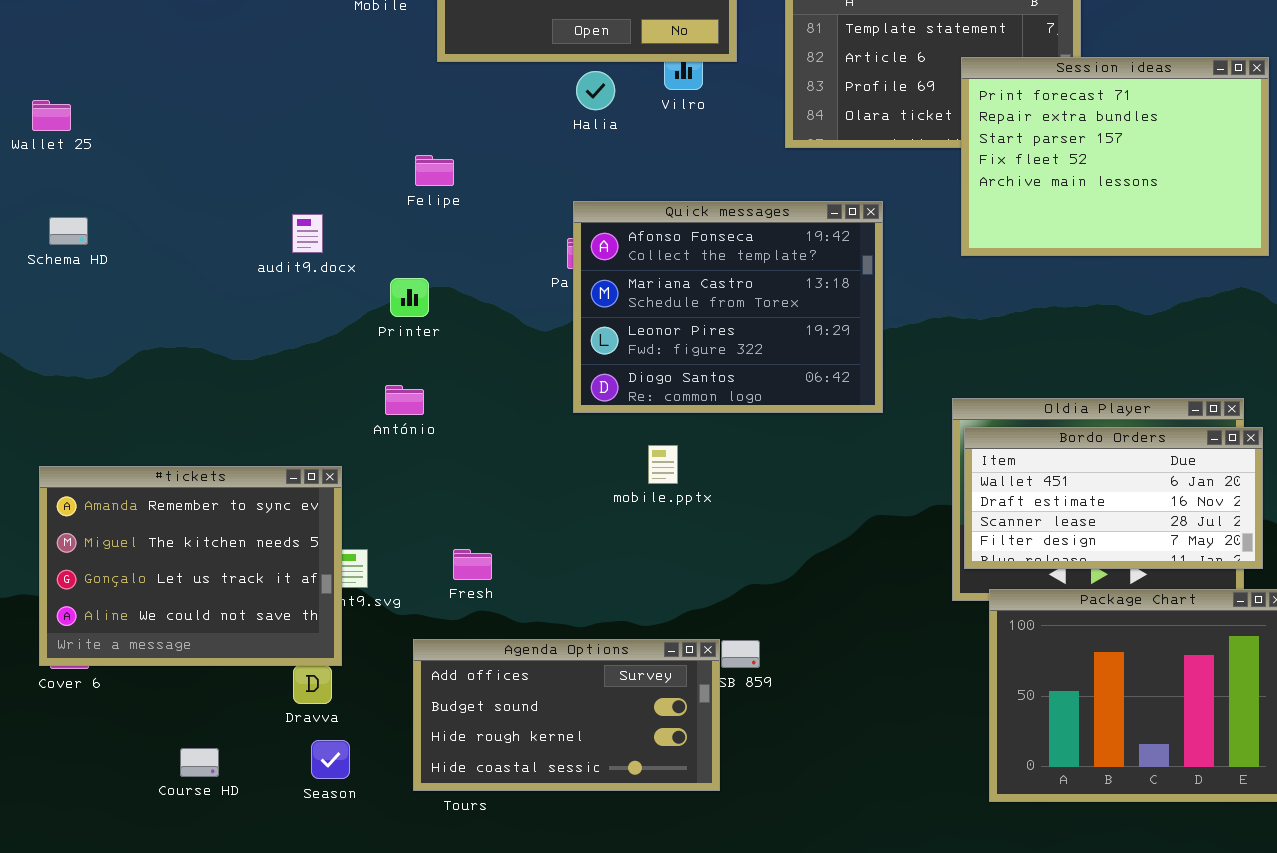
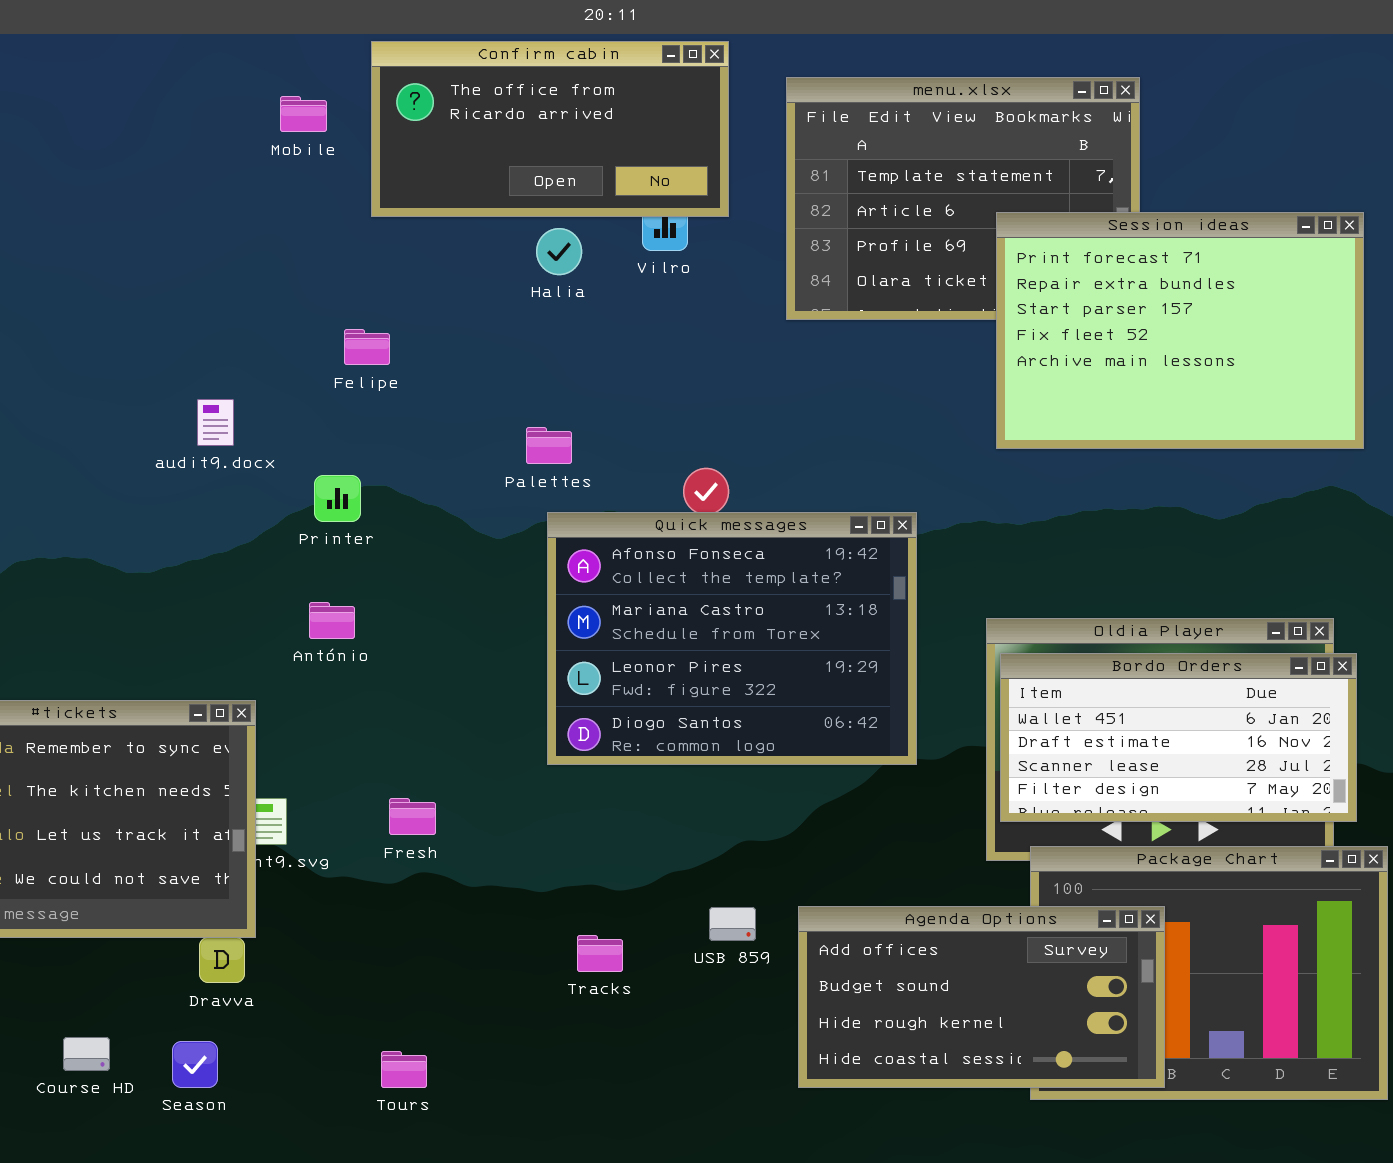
Quick messages: [573,201,883,413] -> [547,512,917,765], moved
Agenda Options: [413,639,720,791] -> [798,906,1165,1088], moved
Season: [311,740,350,779] -> [172,1041,218,1088], moved

